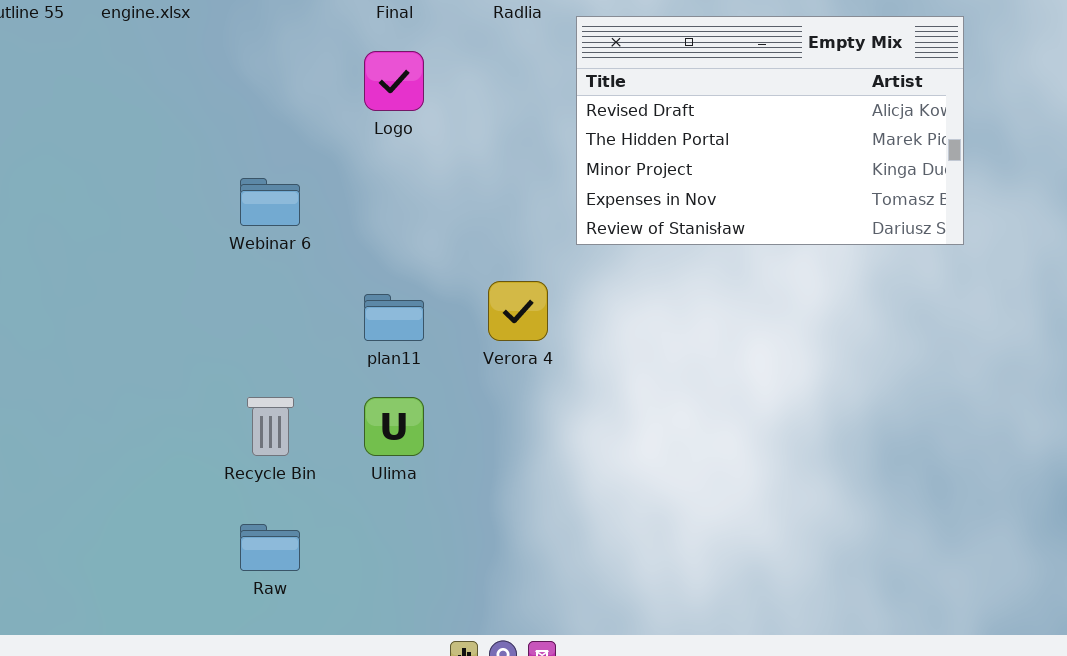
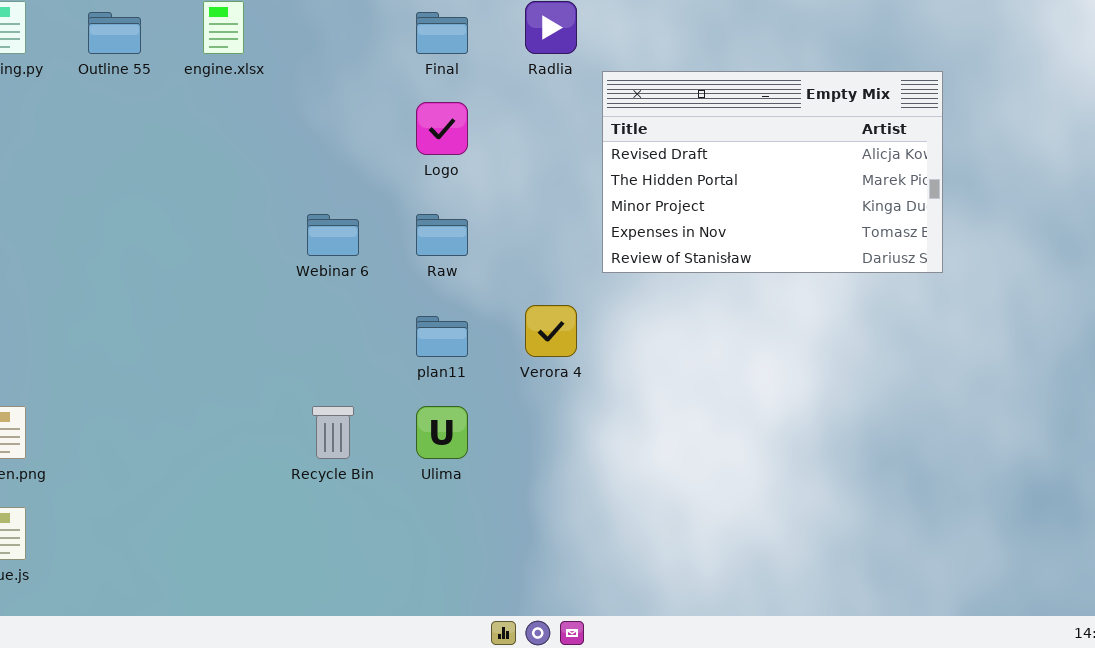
Raw: [240,524,300,571] -> [416,214,468,256], moved

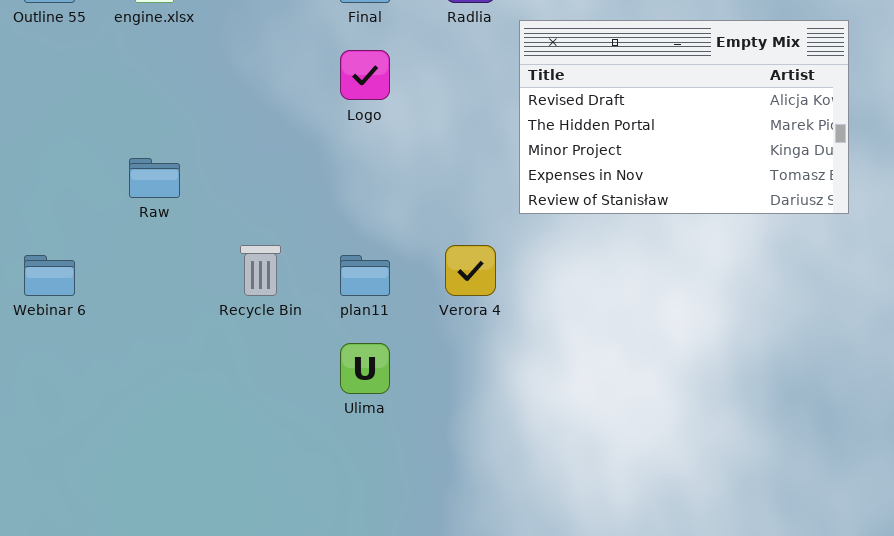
Webinar 6: [307,214,359,256] -> [24,255,75,296], moved
Raw: [416,214,468,256] -> [129,158,180,198], moved
Recycle Bin: [312,406,354,459] -> [240,245,281,296], moved

